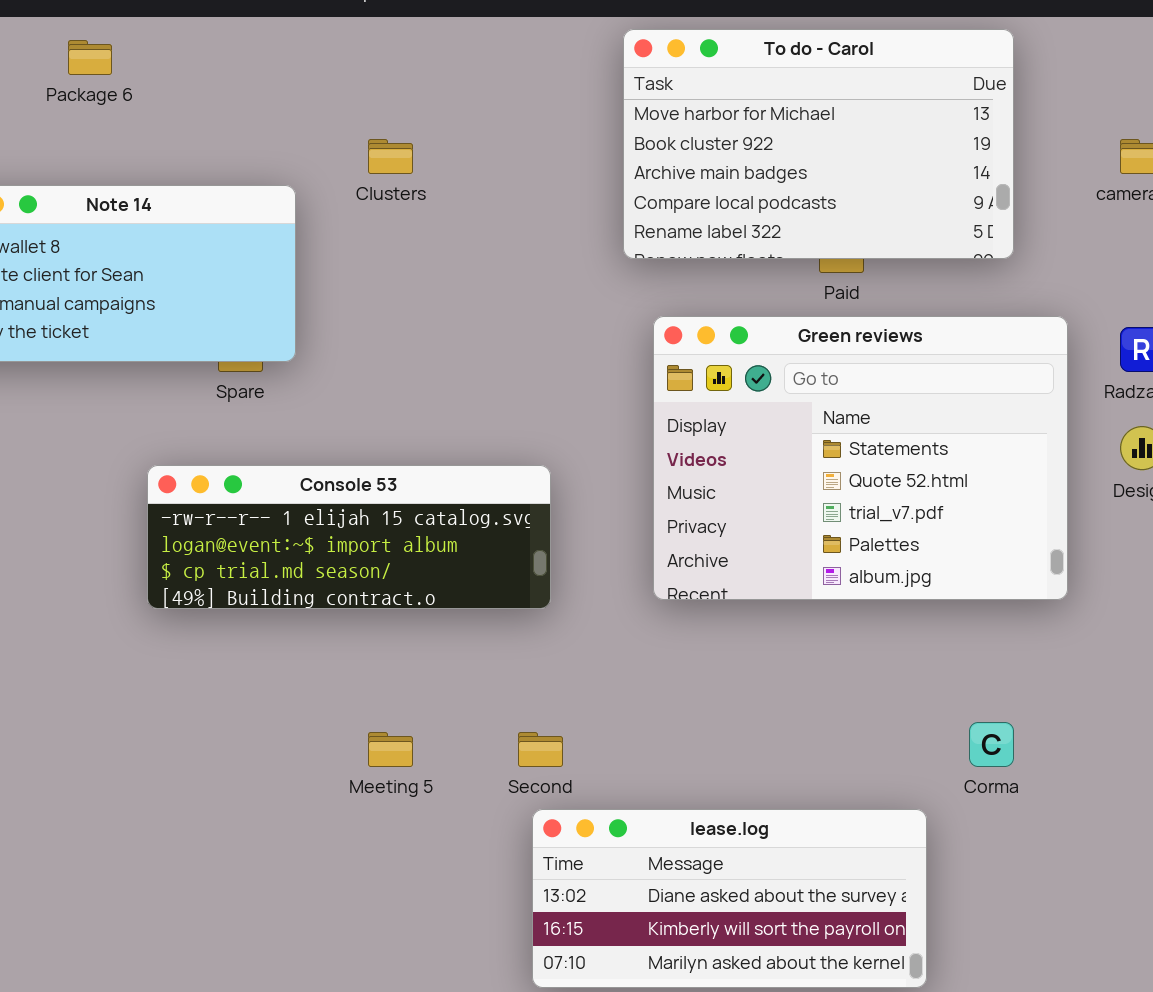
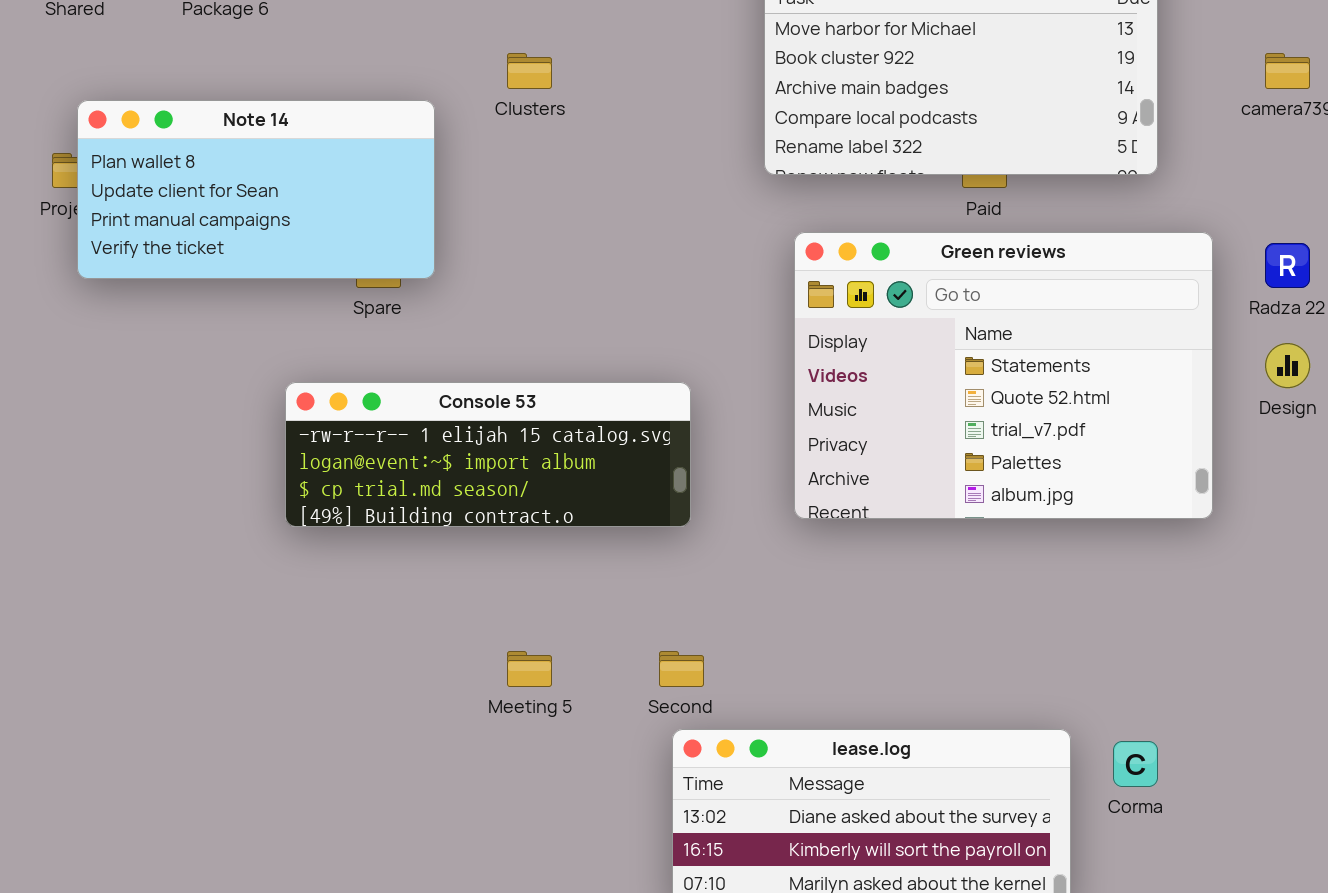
Corma: [969,722,1014,767] -> [1113,741,1158,787], moved

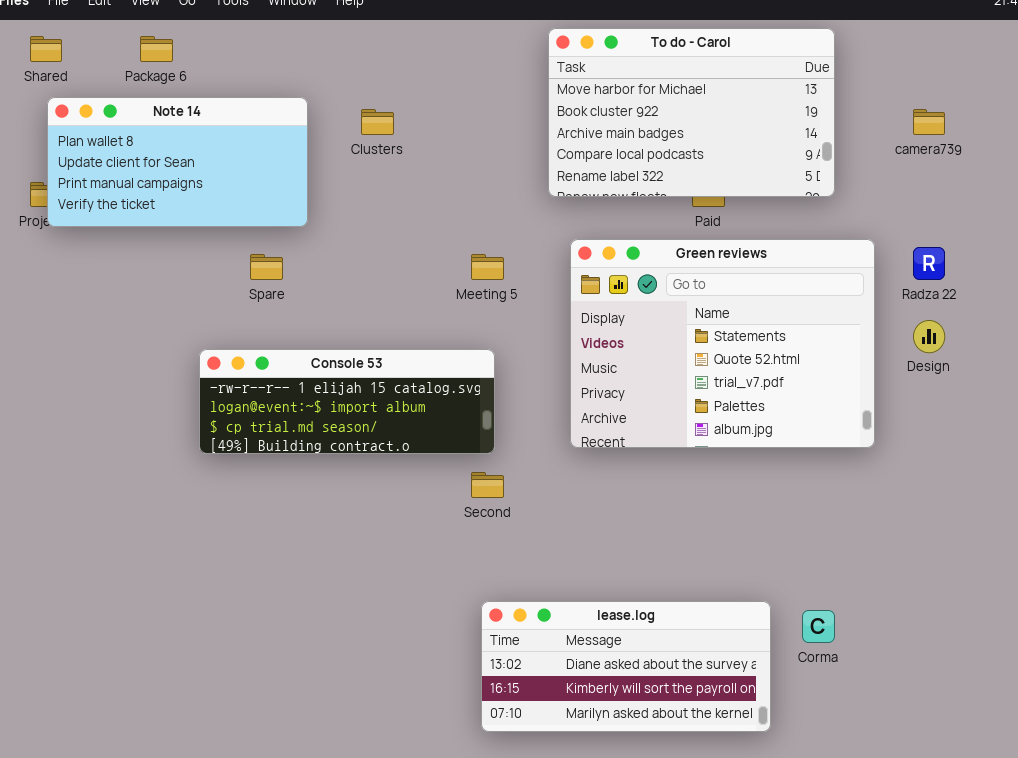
Note 14: [77,100,435,279] -> [47,97,308,227], moved
Meeting 5: [507,651,552,687] -> [471,254,504,280], moved
Second: [659,651,704,687] -> [471,472,504,498], moved

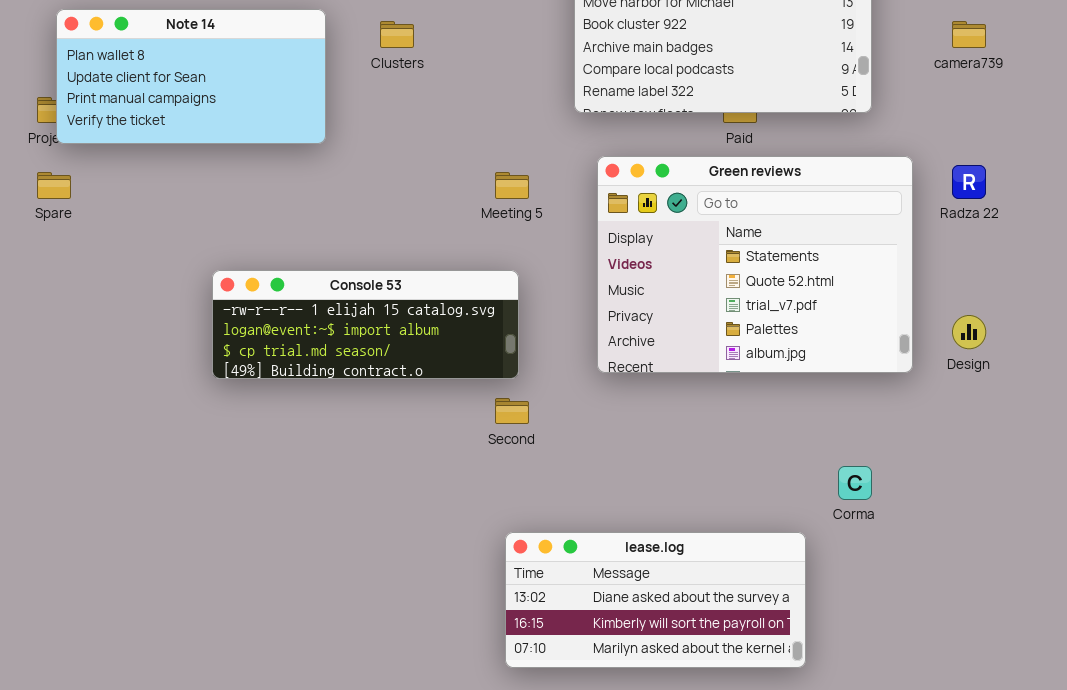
Spare: [250,254,283,280] -> [37,172,71,199], moved
Design: [913,320,945,353] -> [952,315,986,349], moved
Corma: [802,610,835,643] -> [838,466,872,500], moved

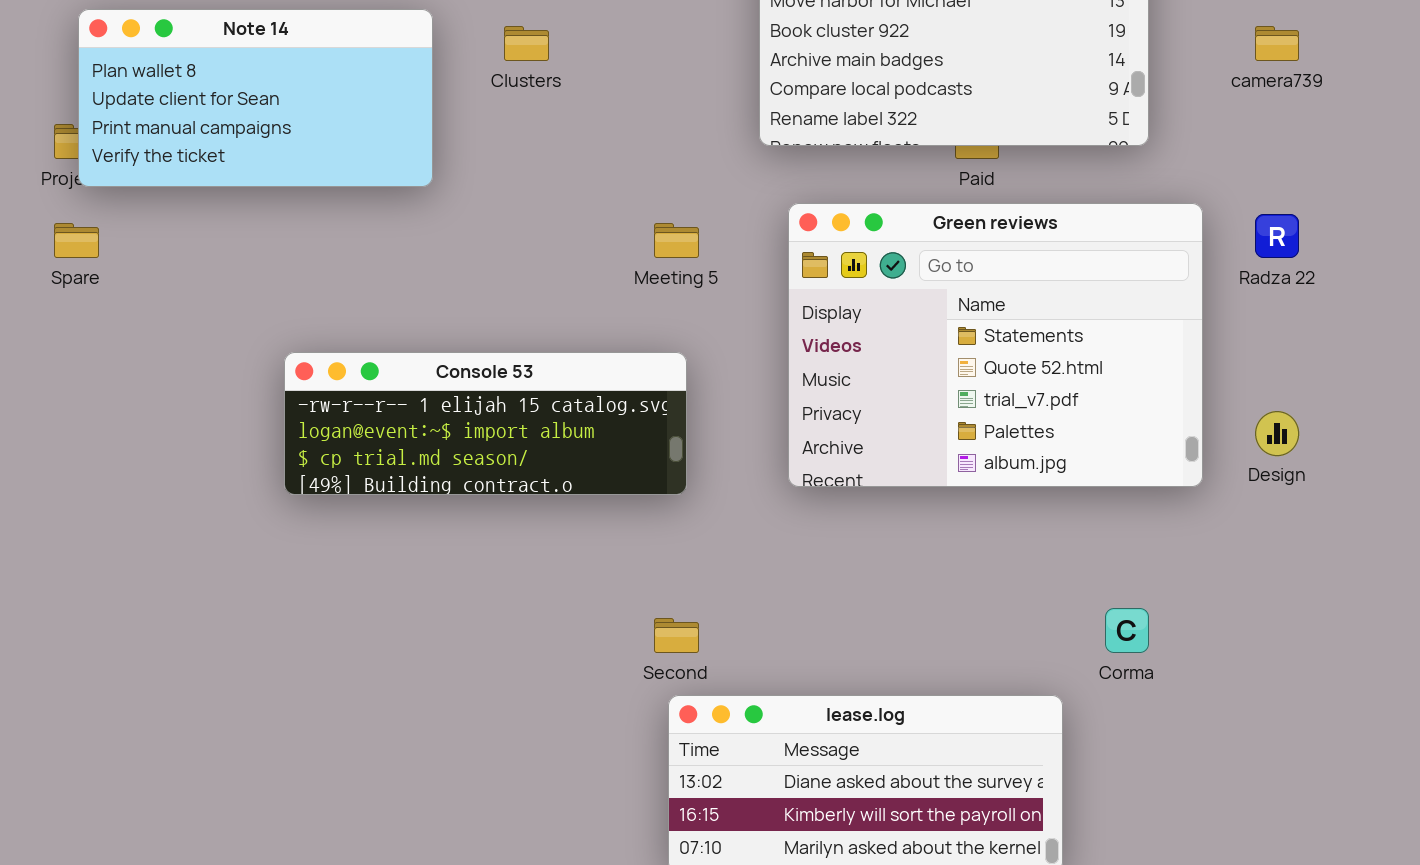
Second: [495,398,529,424] -> [654,618,699,653], moved

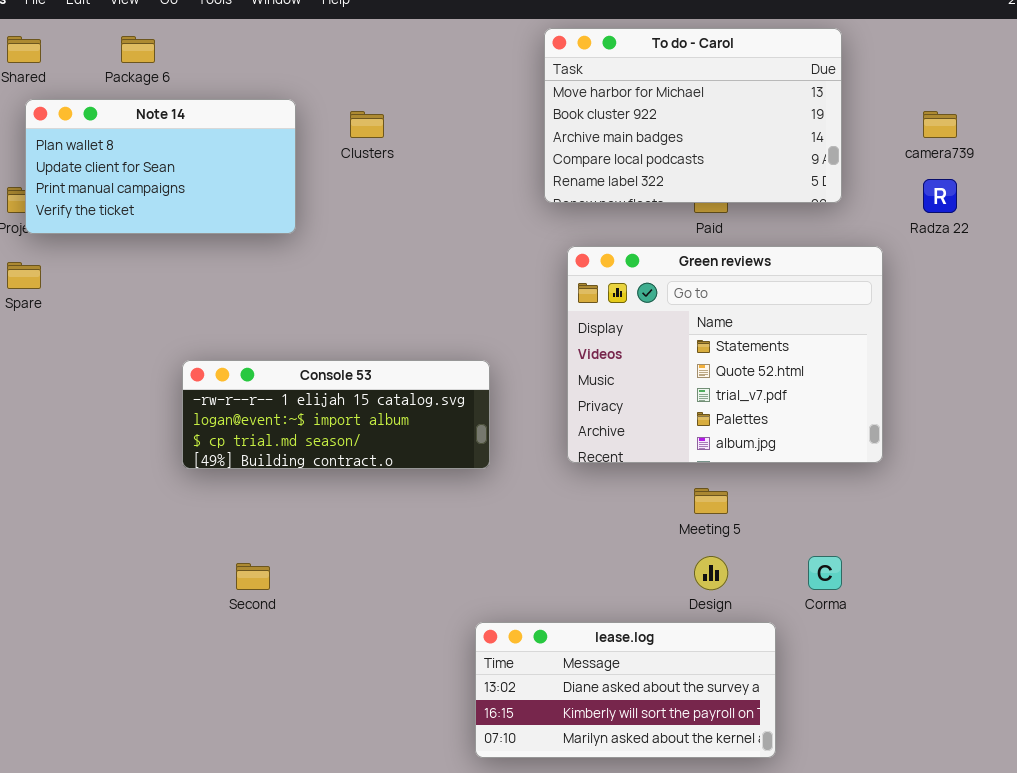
Radza 22: [1255,214,1299,258] -> [923,179,957,213], moved
Meeting 5: [654,223,699,258] -> [694,488,728,514], moved
Design: [1255,411,1299,456] -> [694,556,728,590], moved
Second: [654,618,699,653] -> [236,563,270,590], moved

